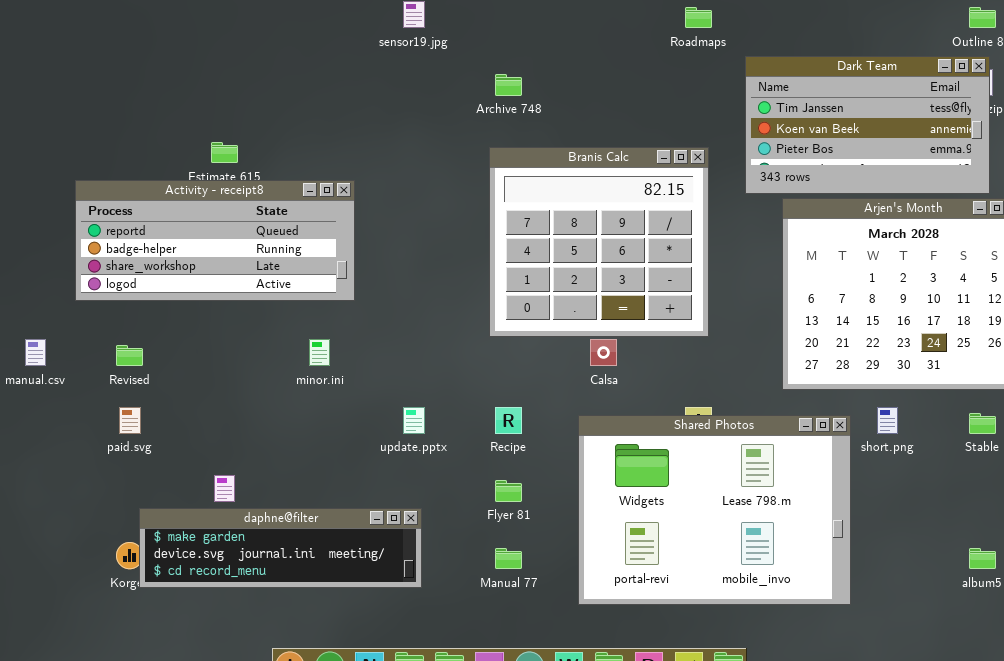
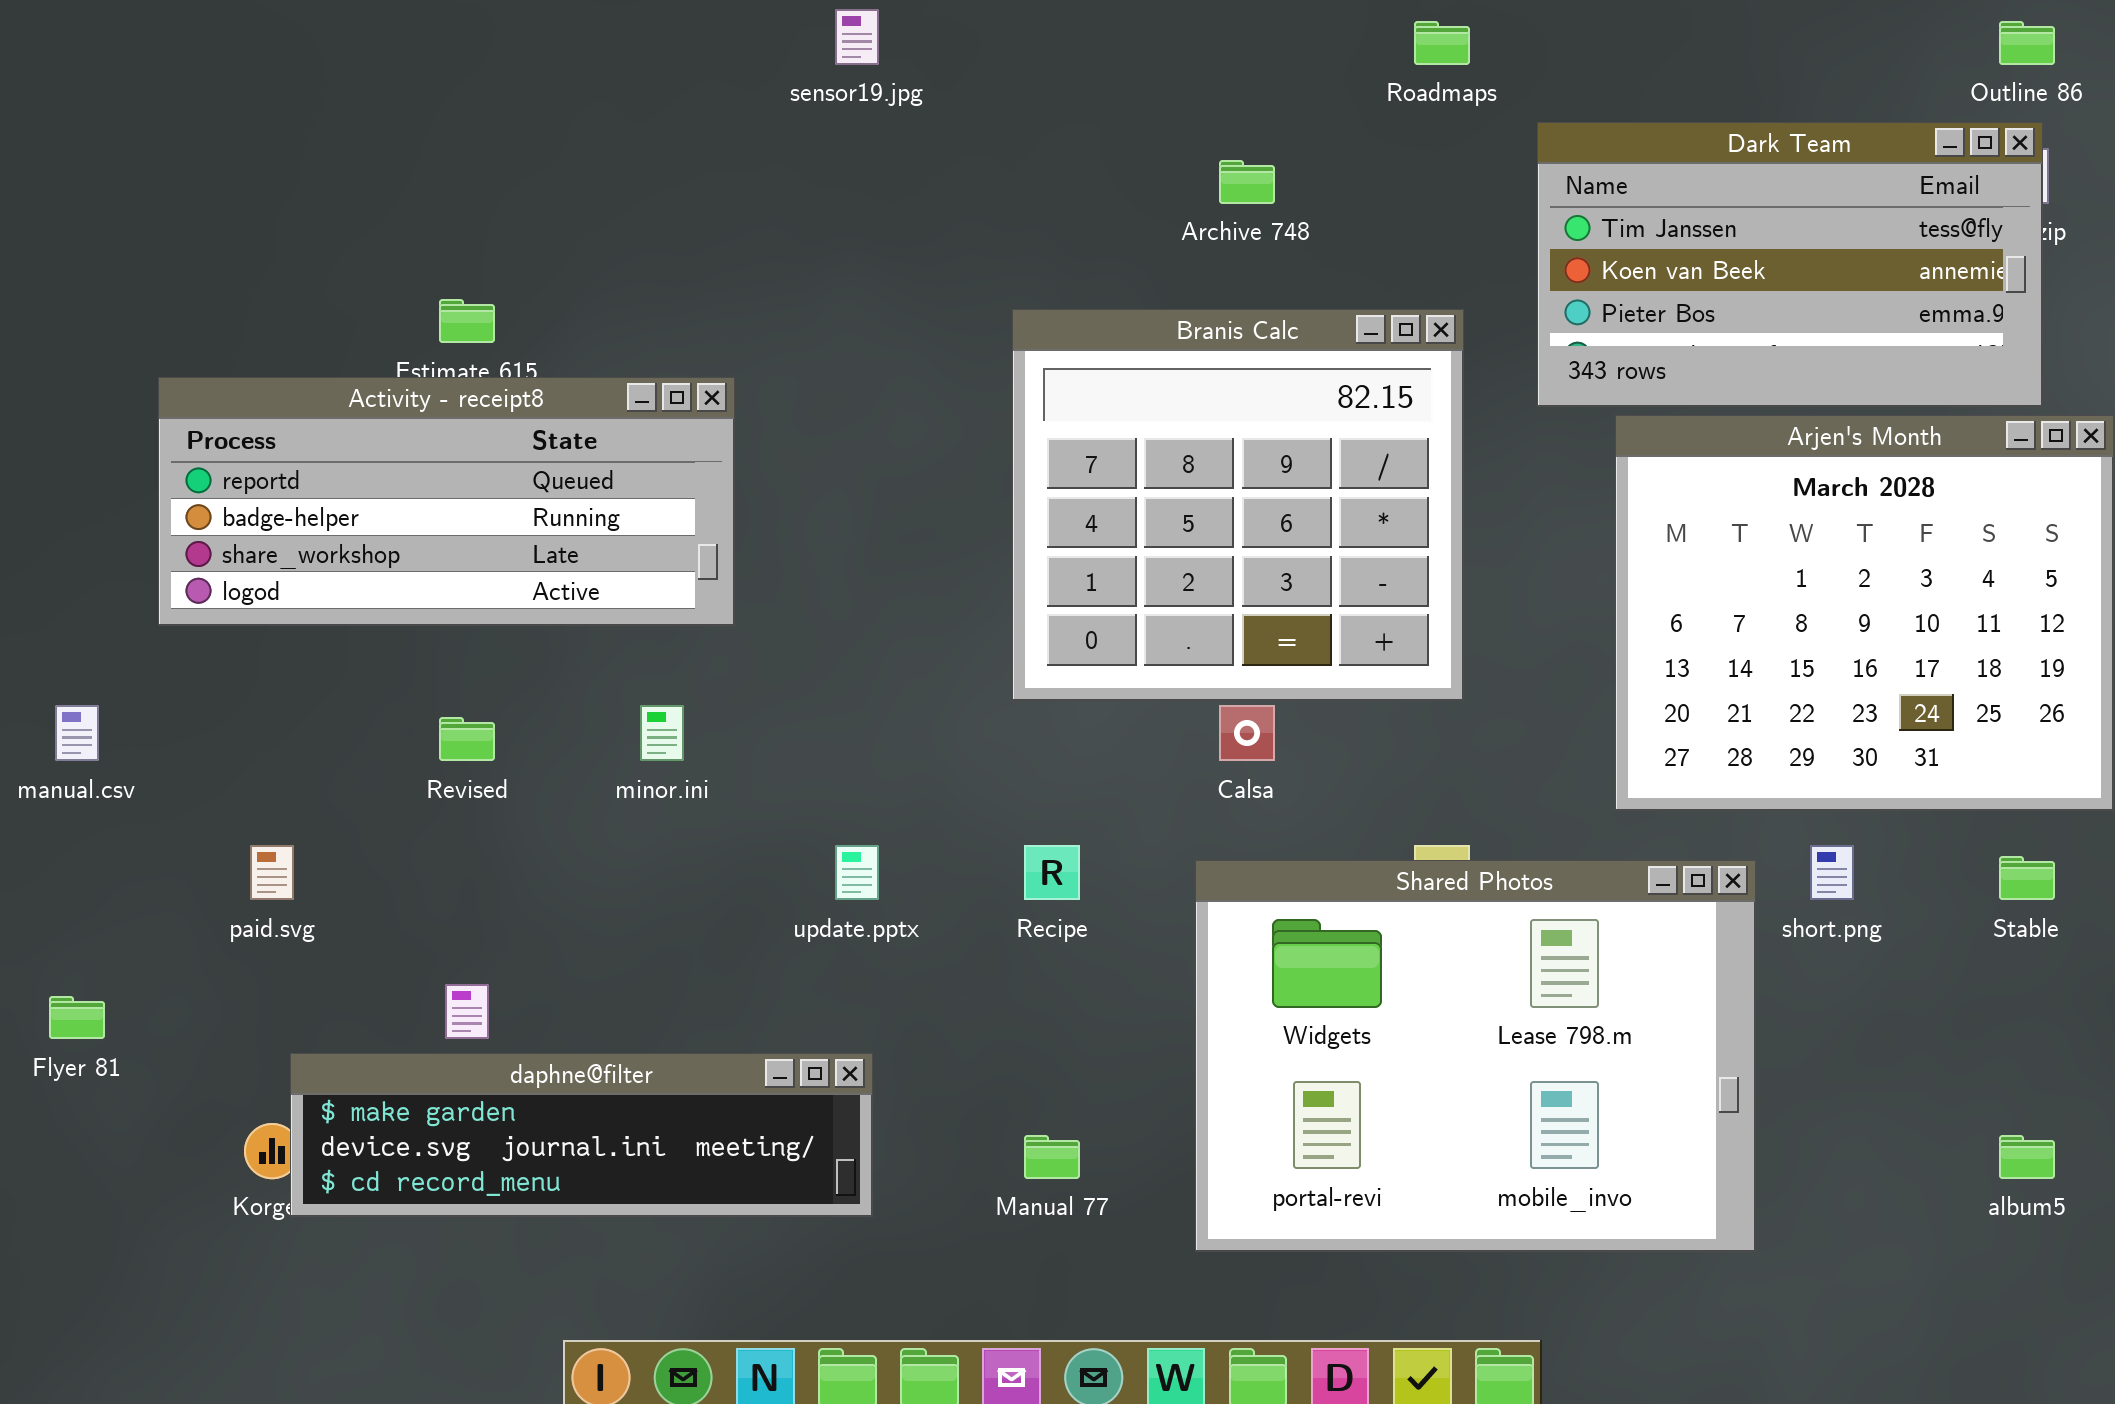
Archive 748: [495,74,522,96] -> [1219,160,1275,204], moved
Revised: [116,345,143,366] -> [439,717,495,761], moved
Flyer 81: [495,480,522,502] -> [49,996,105,1039], moved

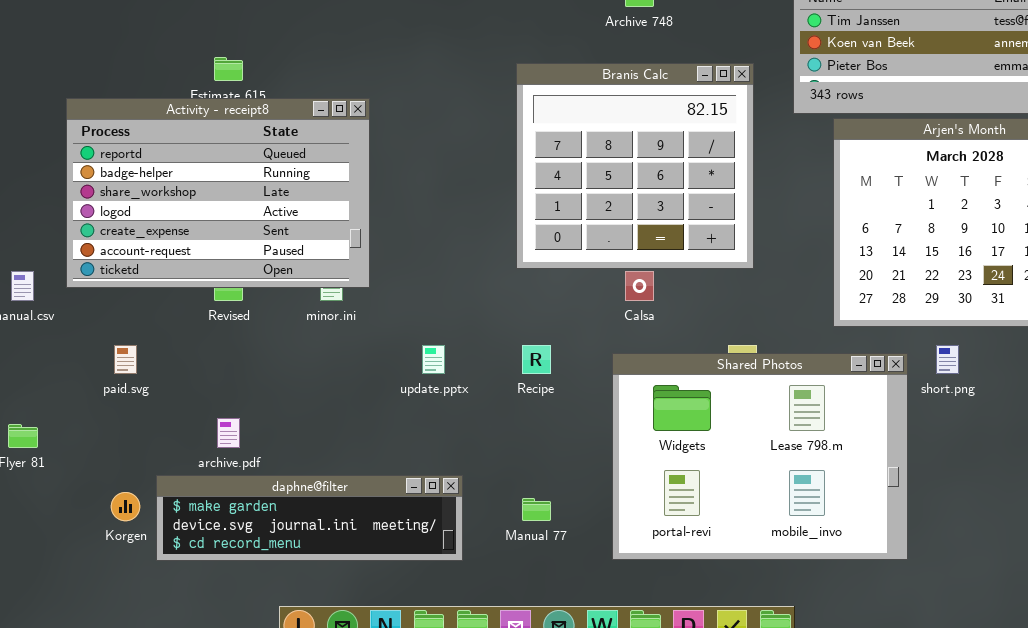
Activity - receipt8: [158,377,735,626] -> [66,98,370,288], resized
daphne@filter: [290,1053,873,1217] -> [156,475,463,561], moved

